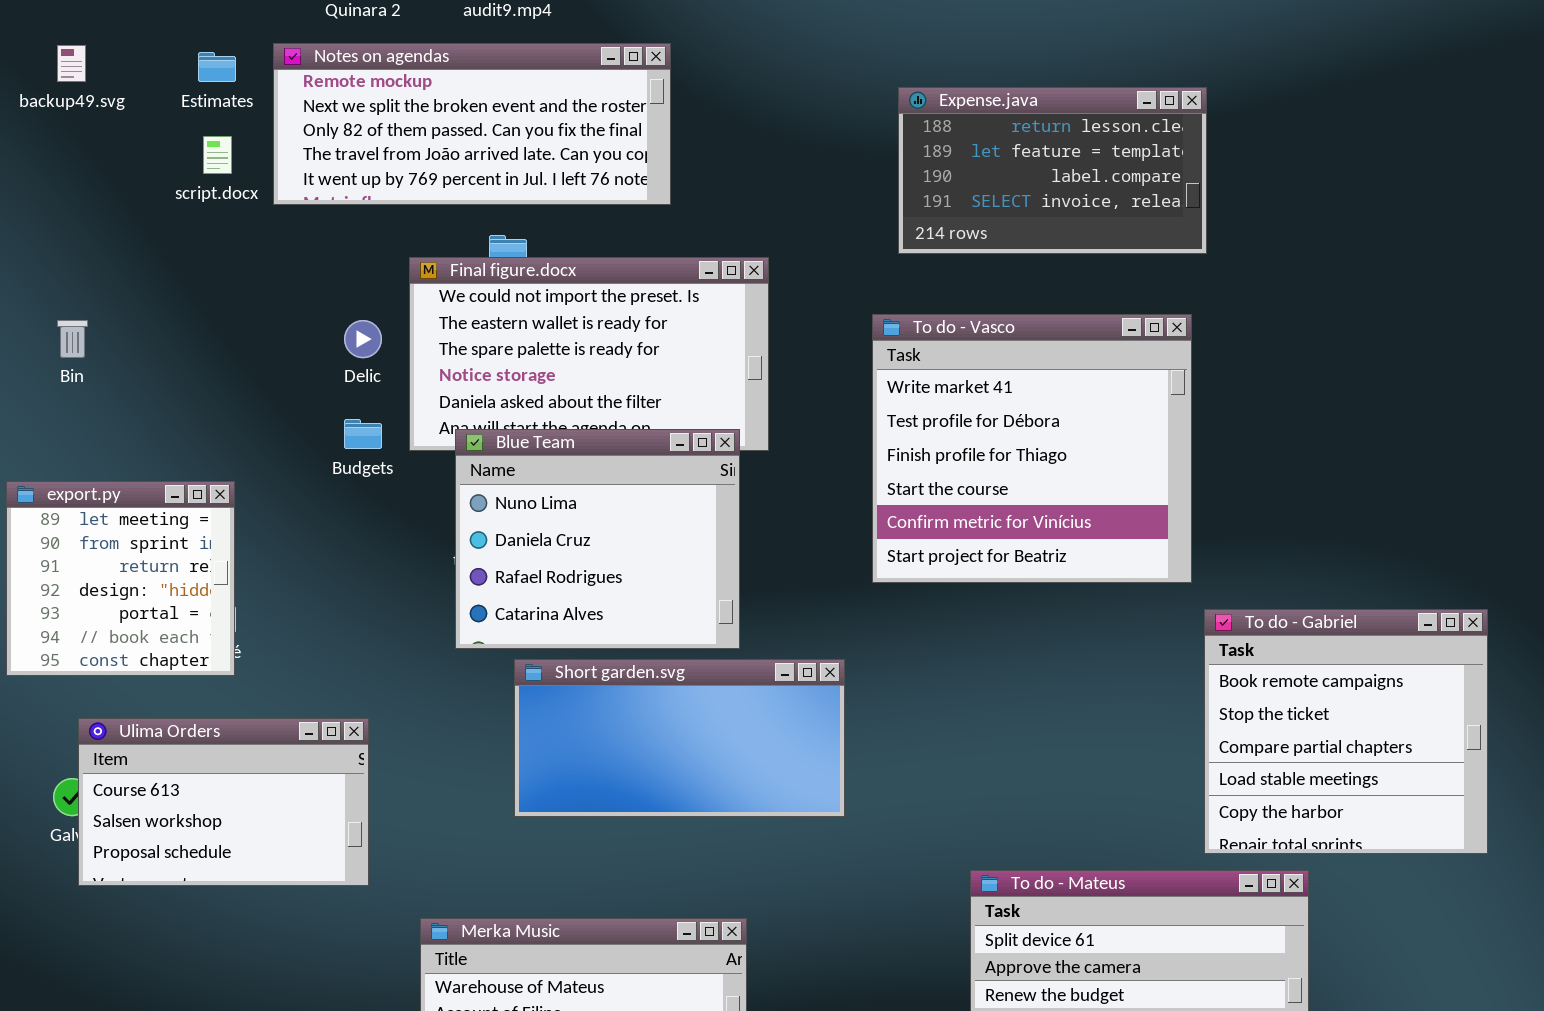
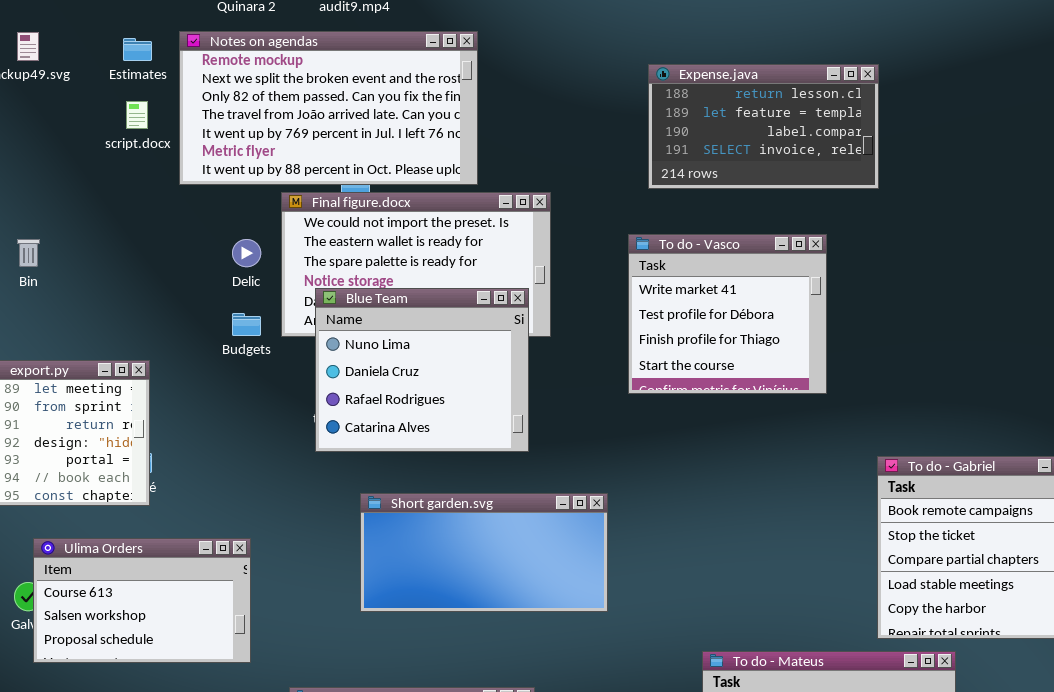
Notes on agendas: [273,43,671,205] -> [179,31,478,185], resized
To do - Vasco: [872,314,1192,583] -> [628,234,827,394], resized
Blue Team: [455,429,740,649] -> [315,288,529,452], moved

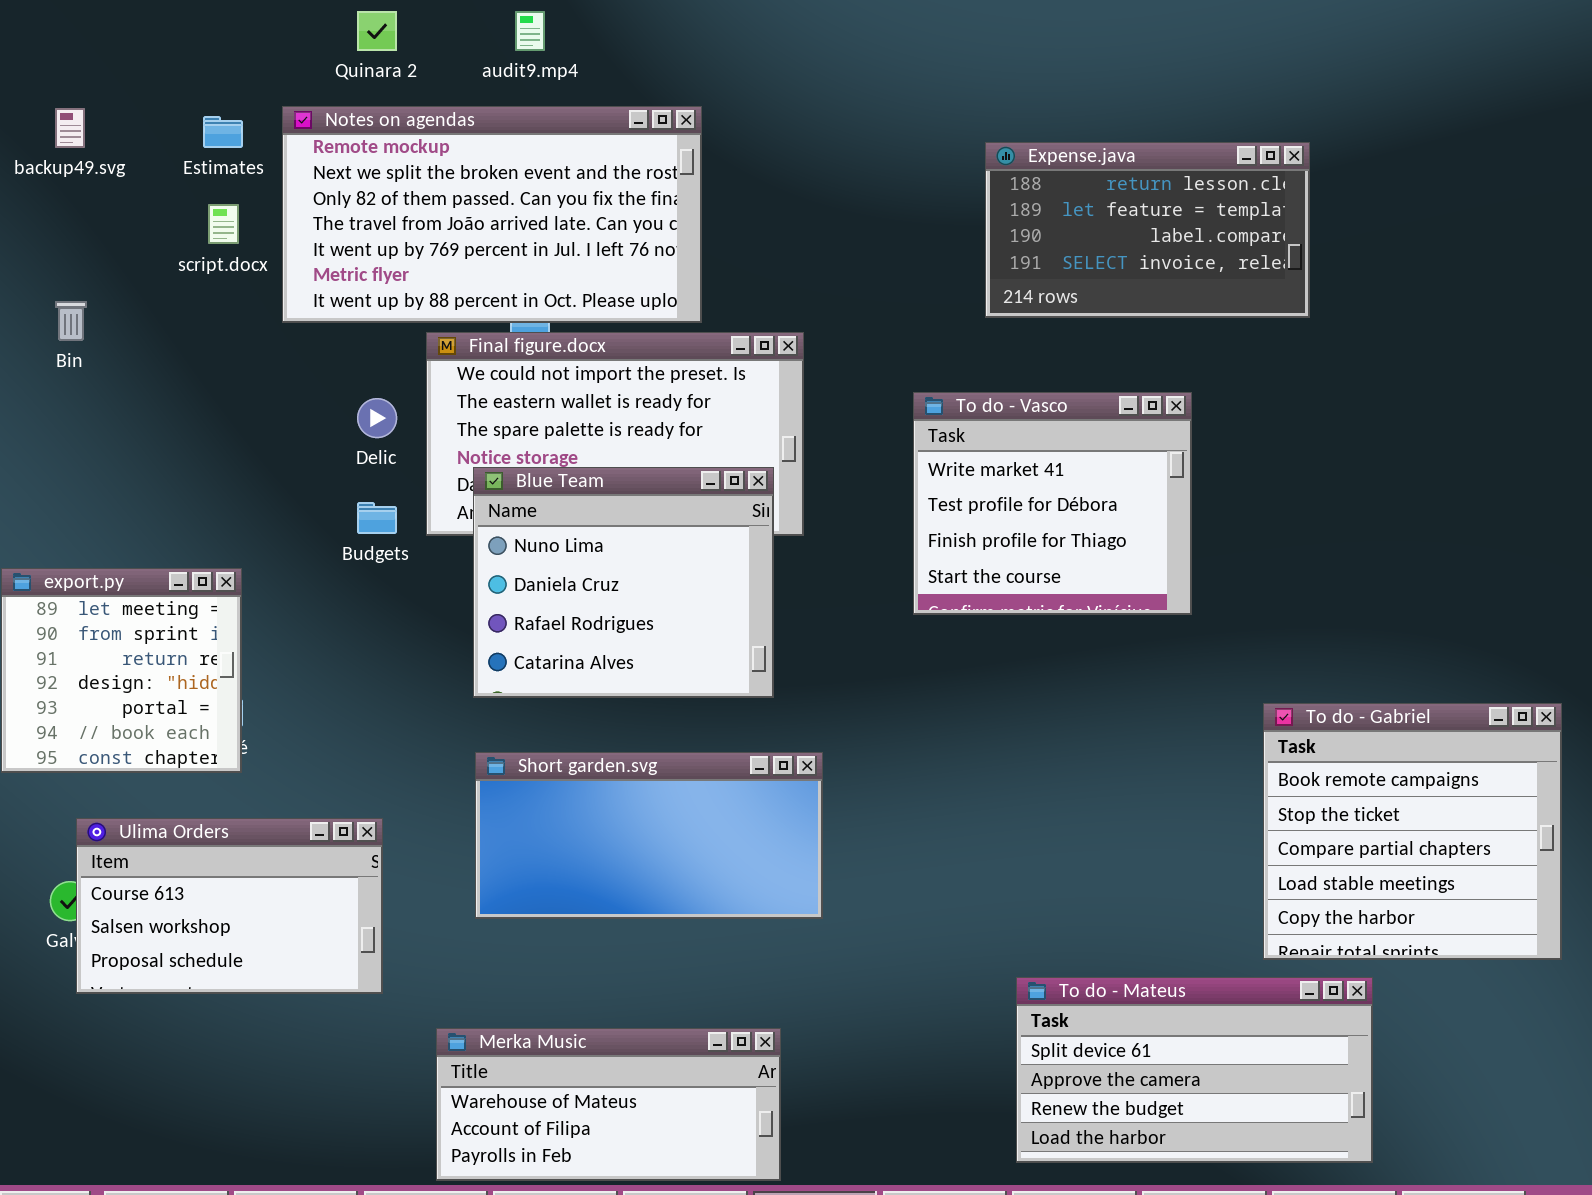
Expense.java: [648,64,879,189] -> [985,142,1310,318], moved
Bin: [17,239,40,267] -> [55,301,87,341], moved
Short garden.svg: [360,493,608,612] -> [475,752,823,919], moved

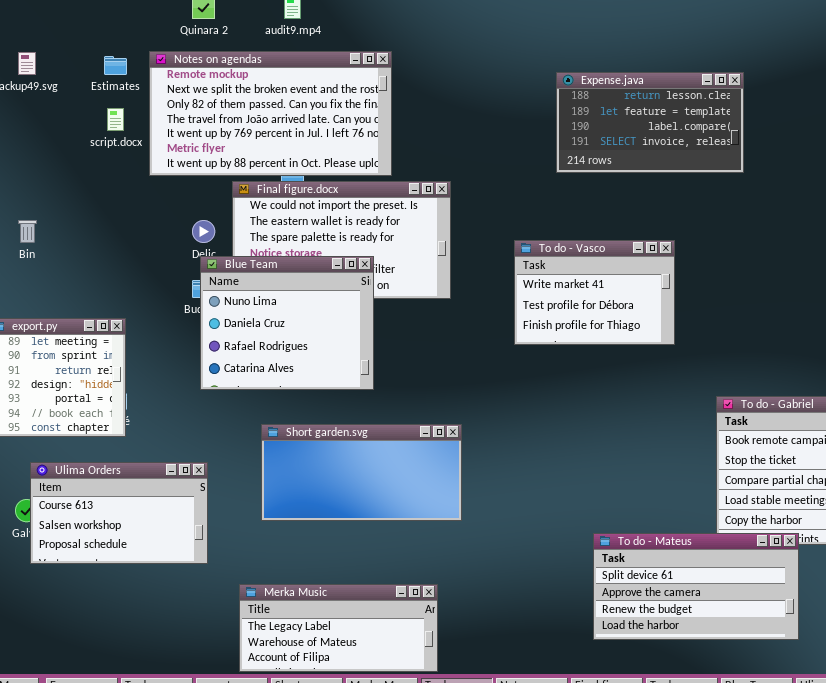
Bin: [55,301,87,341] -> [18,220,37,243], moved
To do - Vasco: [913,392,1192,615] -> [514,240,675,345], resized
Blue Team: [473,467,774,698] -> [200,256,374,390], moved
To do - Mateus: [1016,977,1373,1163] -> [593,533,799,640], moved
Merka Music: [436,1028,781,1181] -> [239,584,438,672], scrolled up 1 row

